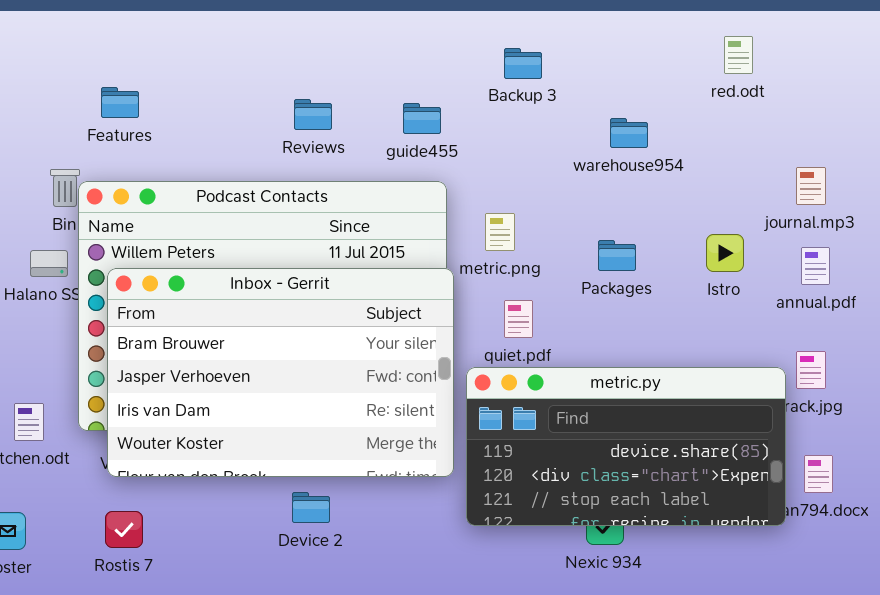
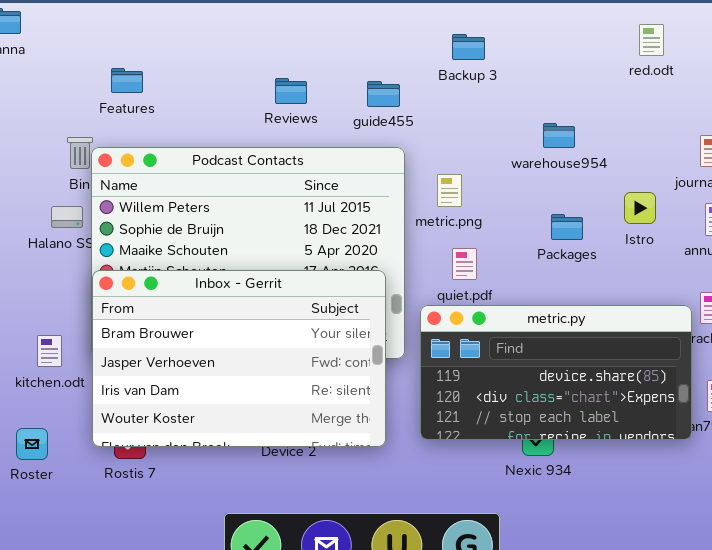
warehouse954: [610,118,648,148] -> [543,123,575,148], moved
Packages: [598,240,636,271] -> [551,214,583,240], moved
Inbox - Gerrit: [107,268,454,477] -> [92,270,386,447], moved

